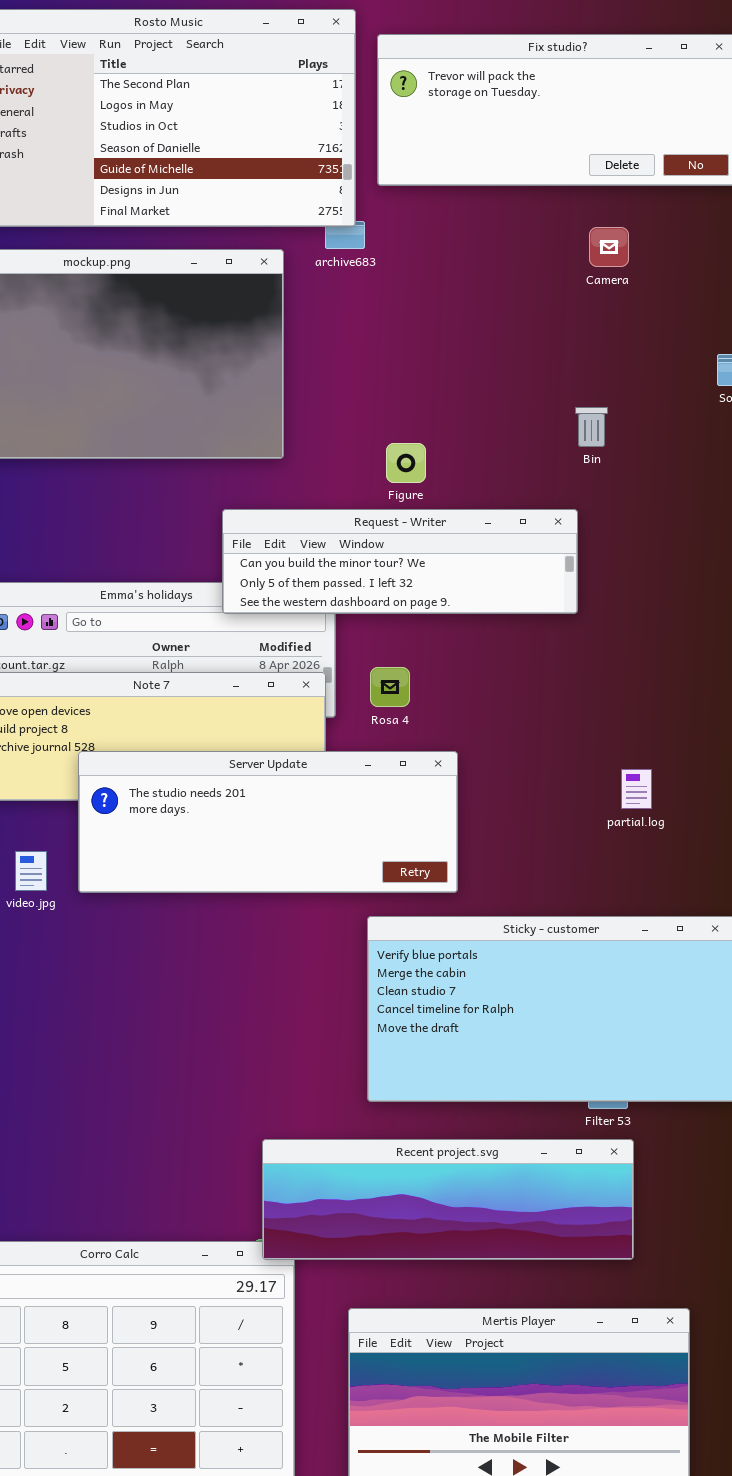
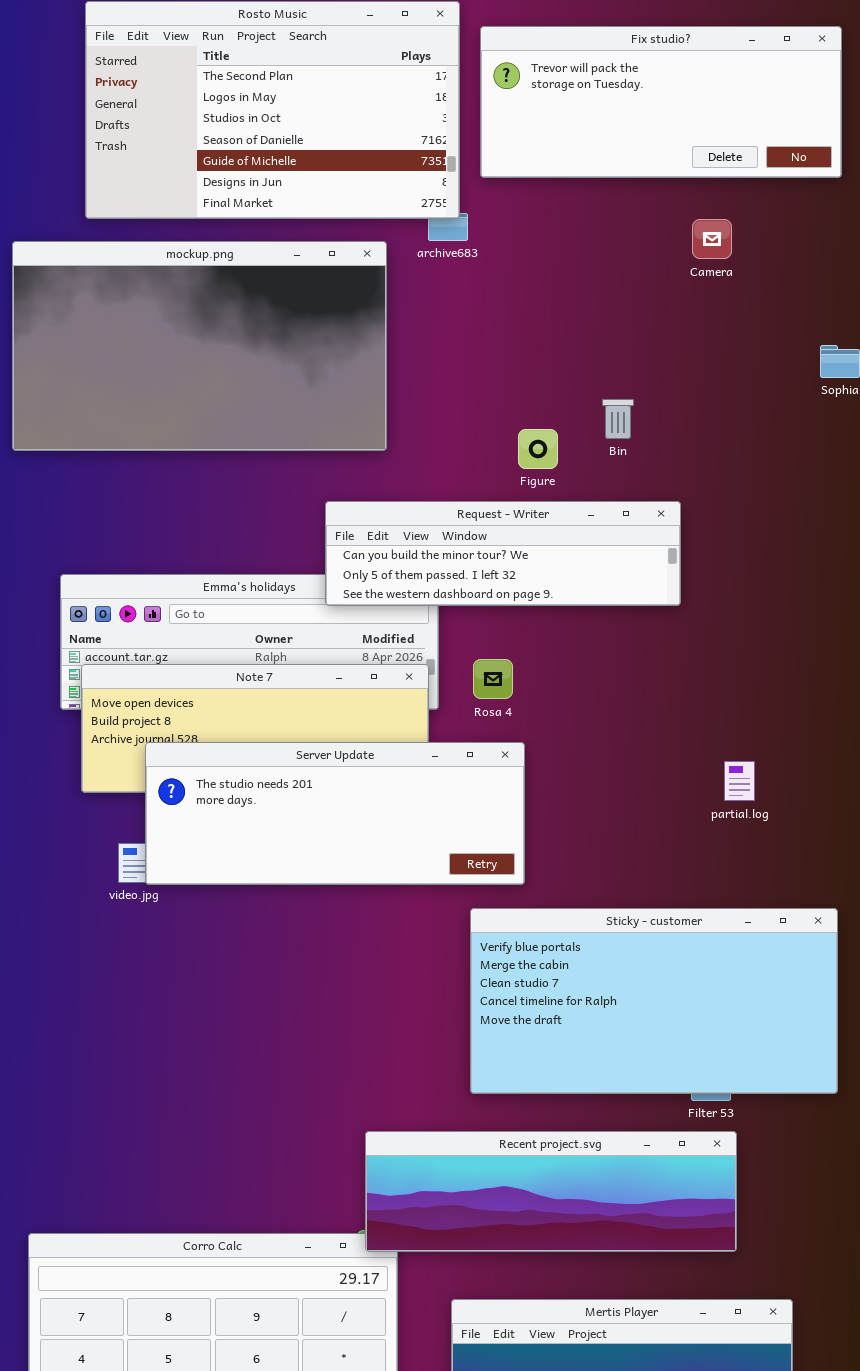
Bin: [575,407,608,447] -> [602,399,634,439], moved
Figure: [386,443,426,483] -> [518,429,558,469], moved
Server Update: [78,751,458,893] -> [145,742,525,885], moved

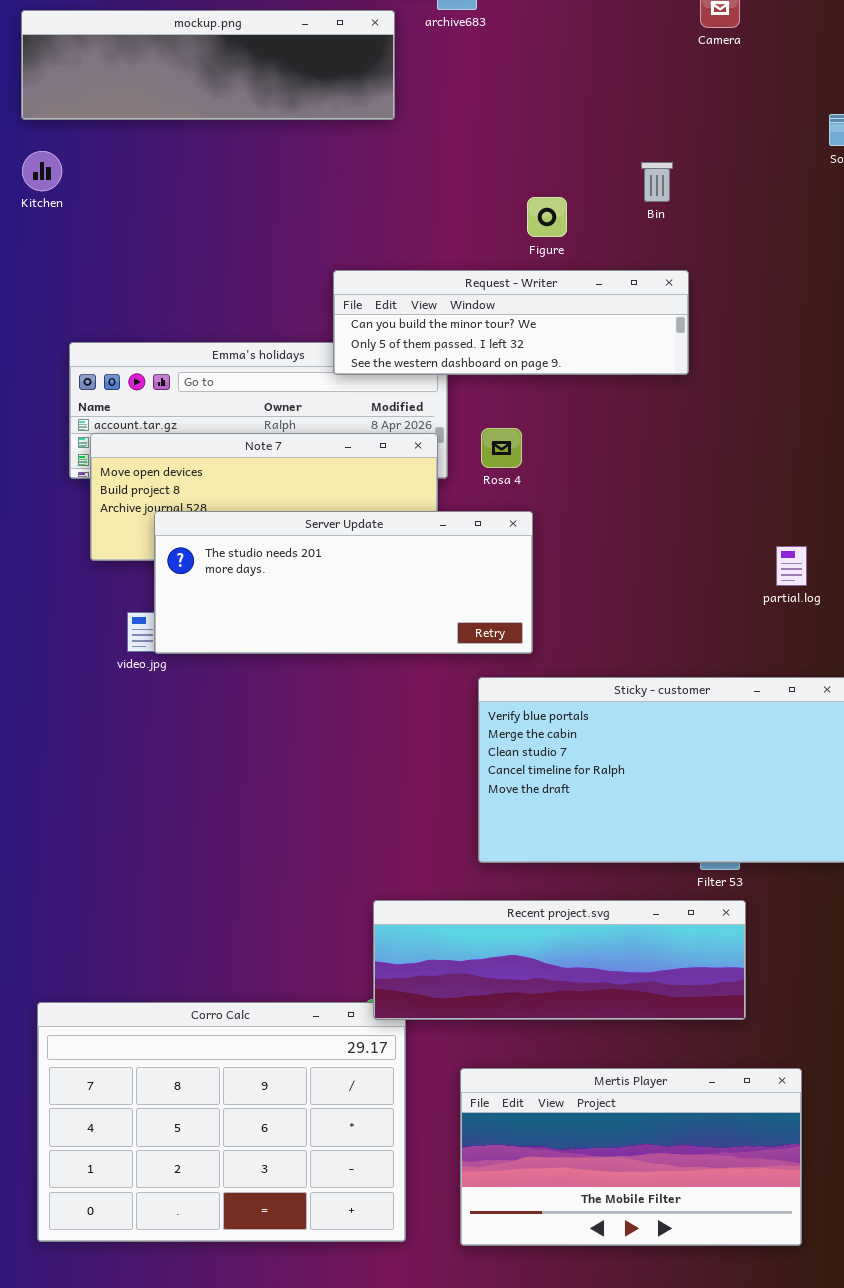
mockup.png: [12,241,387,451] -> [21,10,395,120], resized
Bin: [602,399,634,439] -> [641,162,673,202], moved
partial.log: [724,761,755,801] -> [776,546,807,586], moved

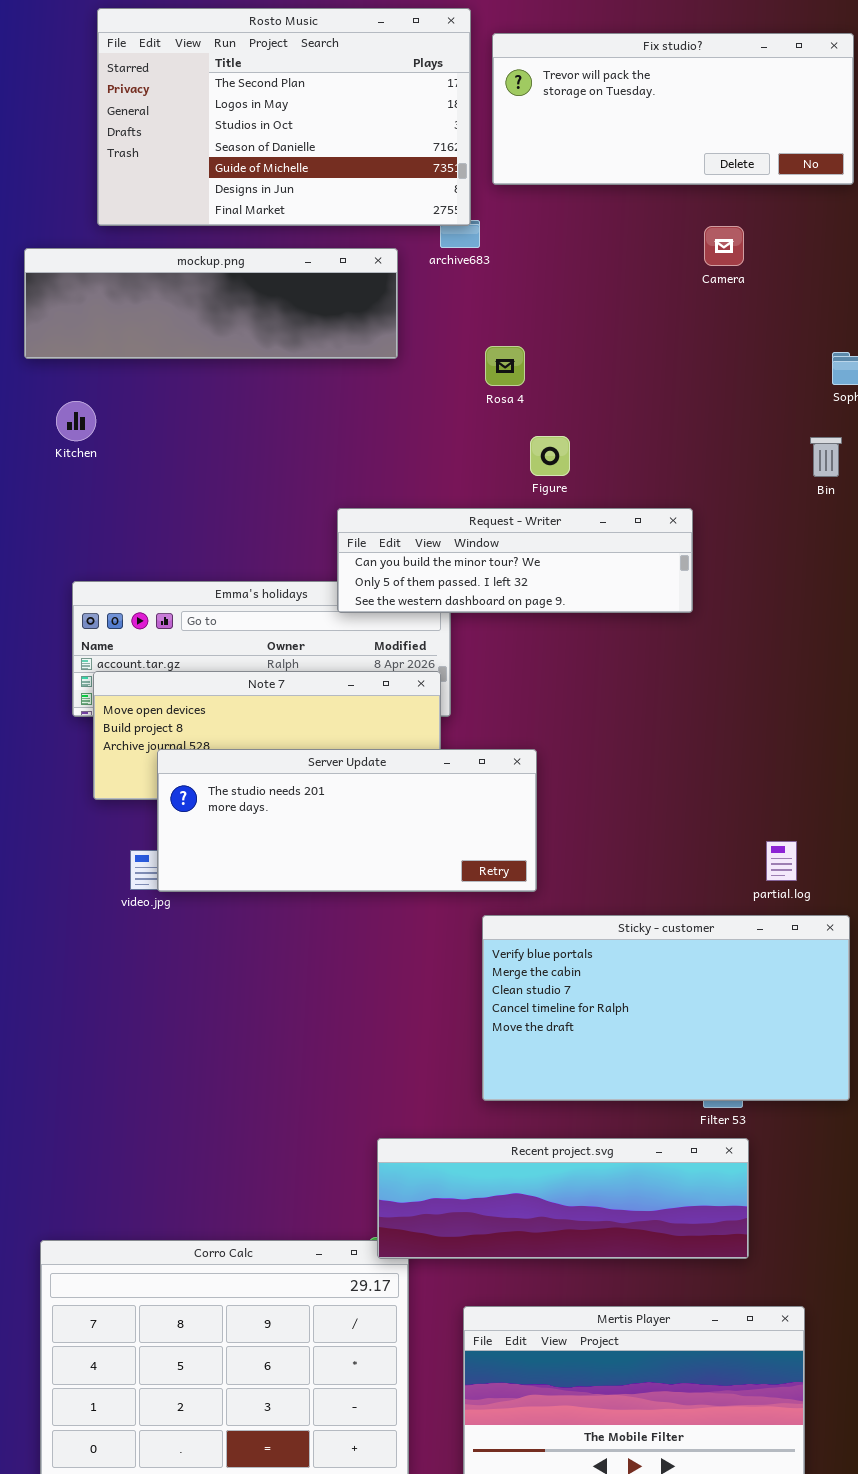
Kitchen: [22,151,62,191] -> [56,401,96,441], moved
Bin: [641,162,673,202] -> [810,437,842,477], moved
Rosa 4: [481,428,522,468] -> [485,346,525,386], moved
partial.log: [776,546,807,586] -> [766,841,797,881], moved

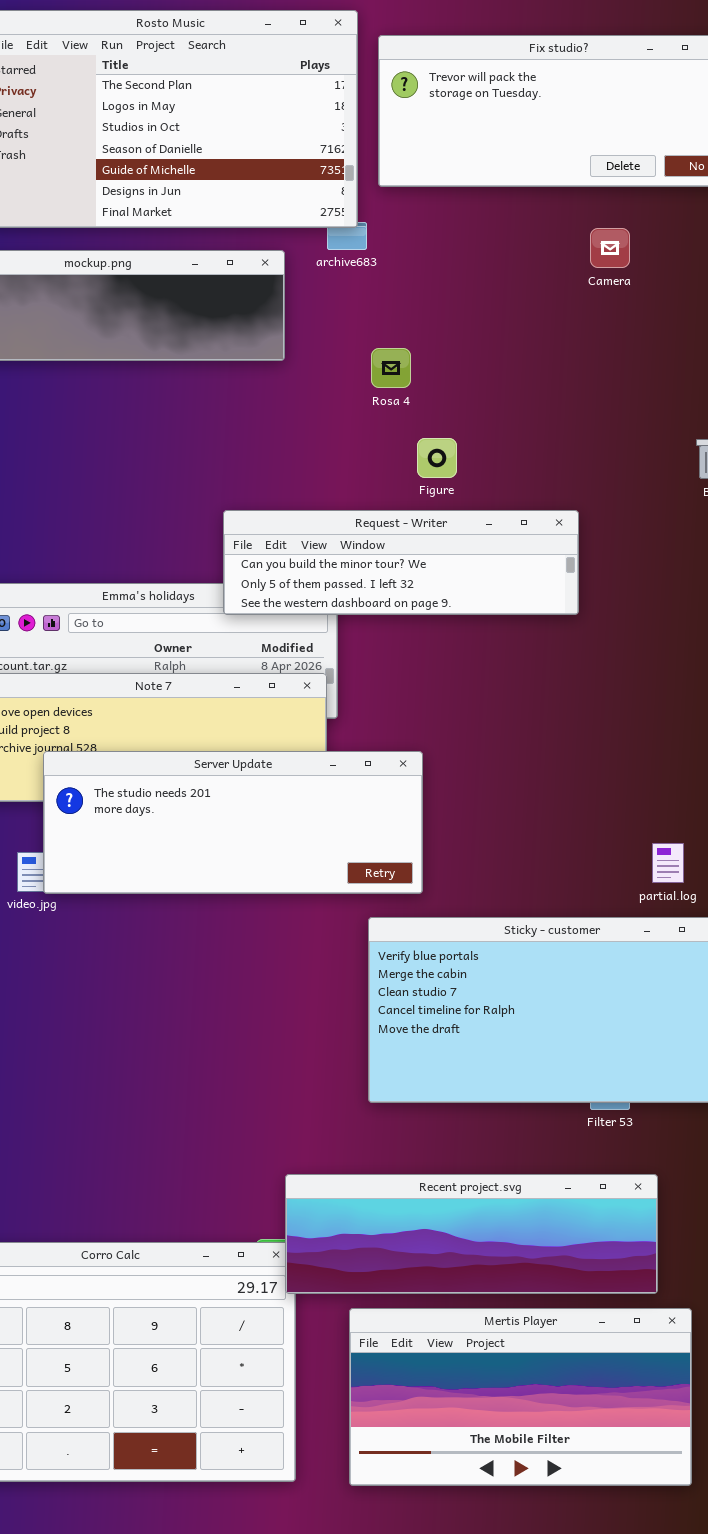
Recent project.svg: [377,1138,749,1259] -> [285,1174,658,1294], moved

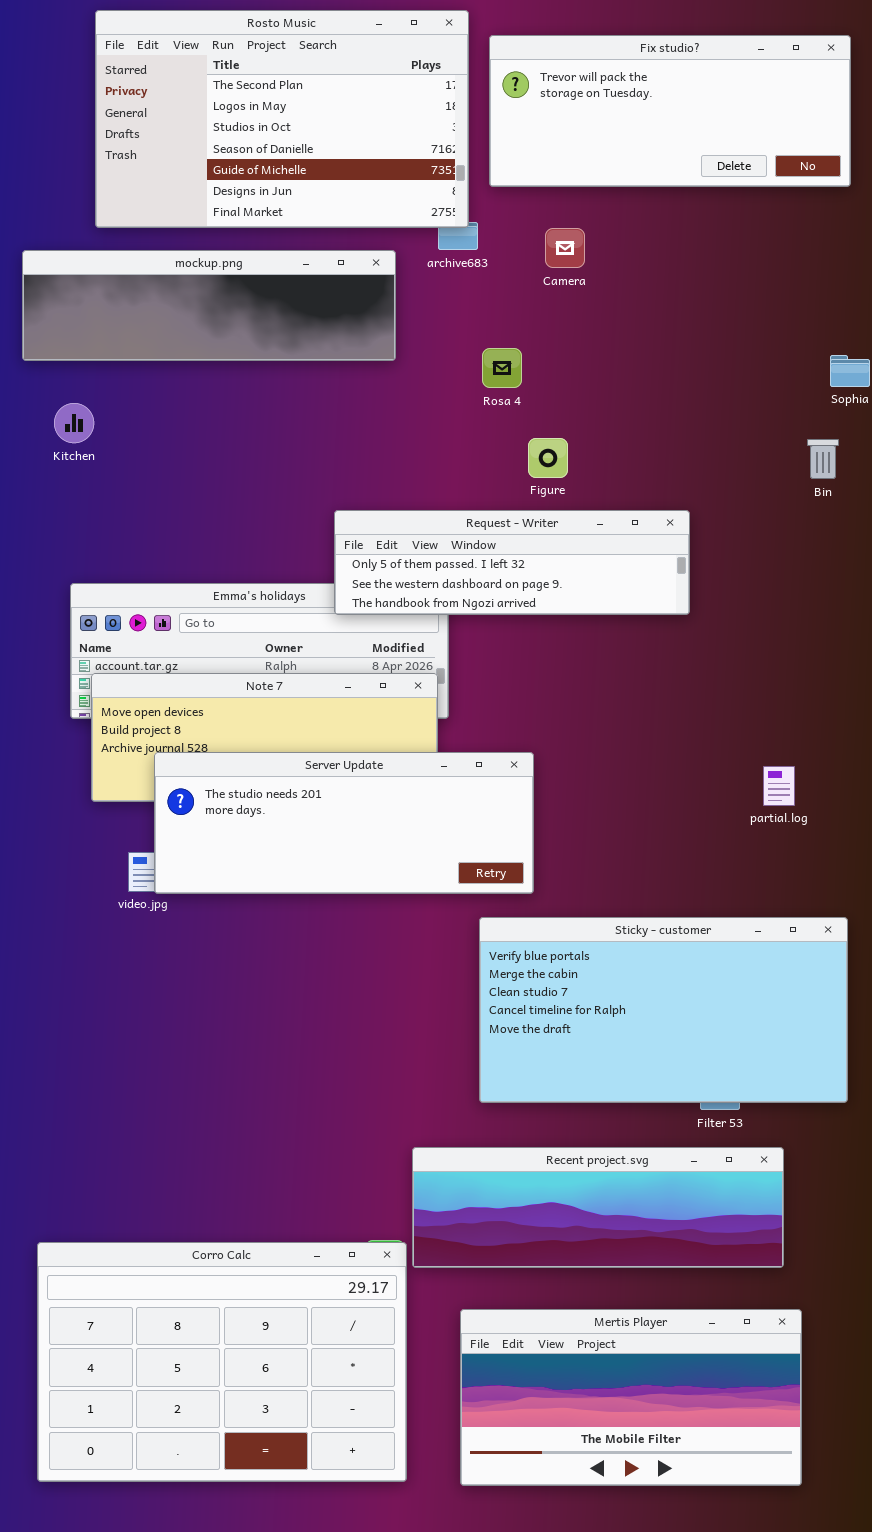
Camera: [590,228,630,268] -> [545,228,585,268], moved
Request - Writer: [223,510,579,615] -> [334,510,690,615], scrolled down 1 row
partial.log: [652,843,684,883] -> [763,766,795,806], moved
Recent project.svg: [285,1174,658,1294] -> [412,1147,784,1268], moved

